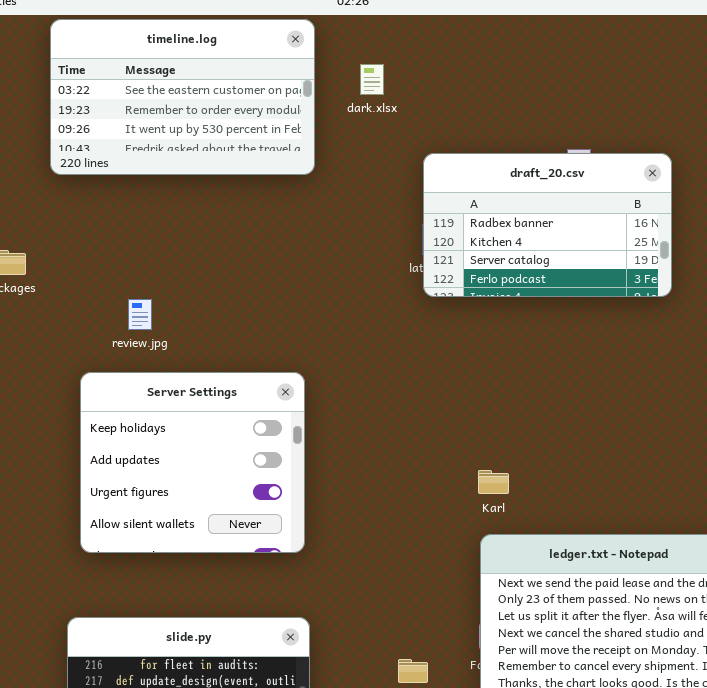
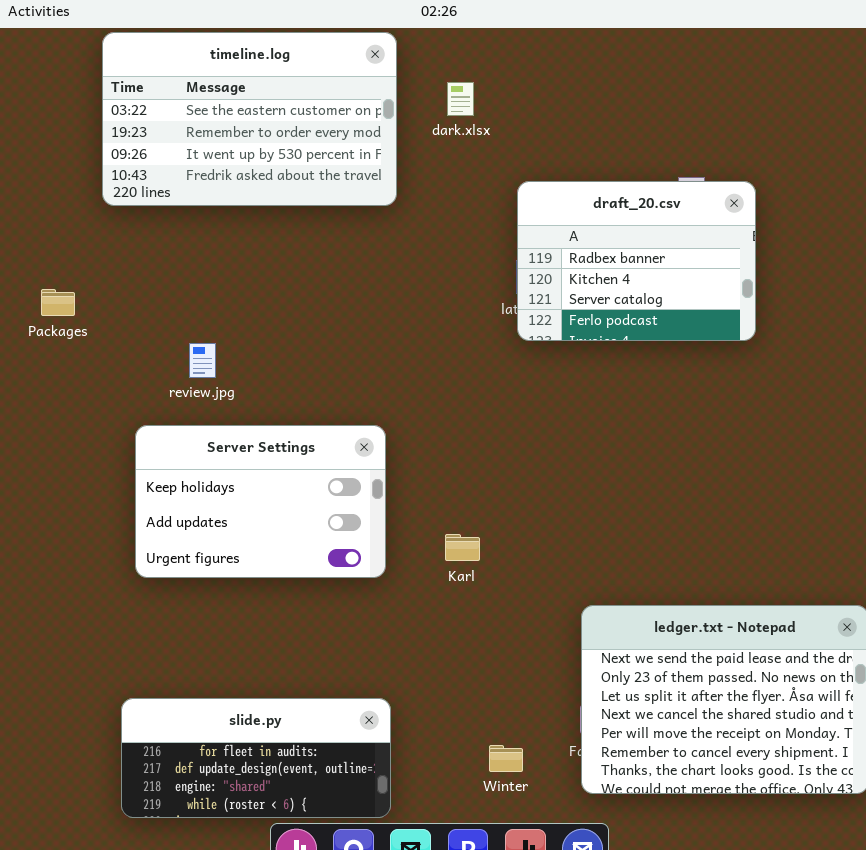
draft_20.csv: [423,153,672,297] -> [517,181,756,341], resized
Server Settings: [80,372,305,553] -> [135,425,386,578], resized
Karl: [478,470,509,494] -> [445,534,480,561], moved

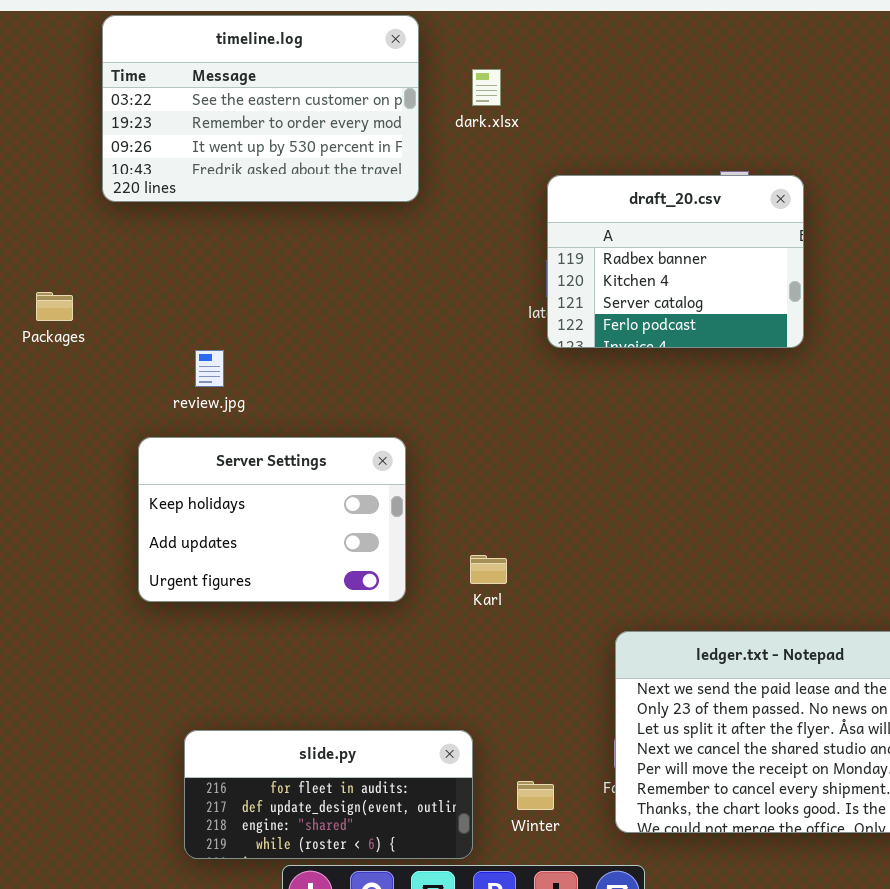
slide.py: [121,698,391,818] -> [184,730,473,859], moved

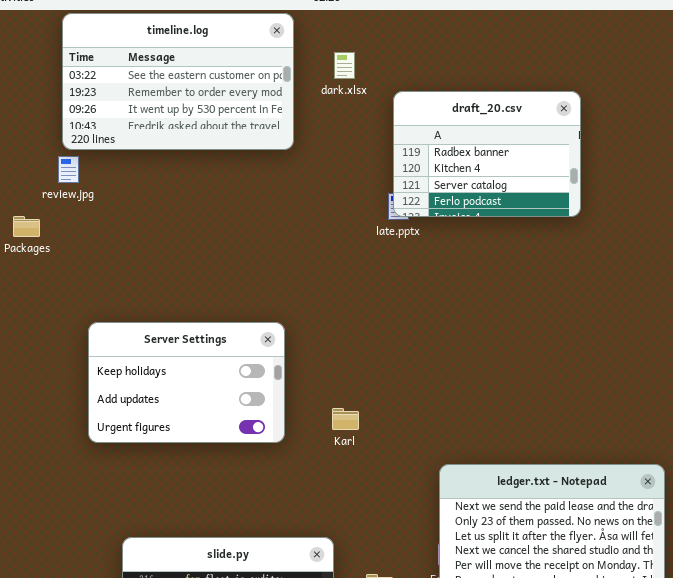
draft_20.csv: [547,175,804,348] -> [393,91,581,217], moved
review.jpg: [195,350,224,387] -> [58,156,79,183], moved

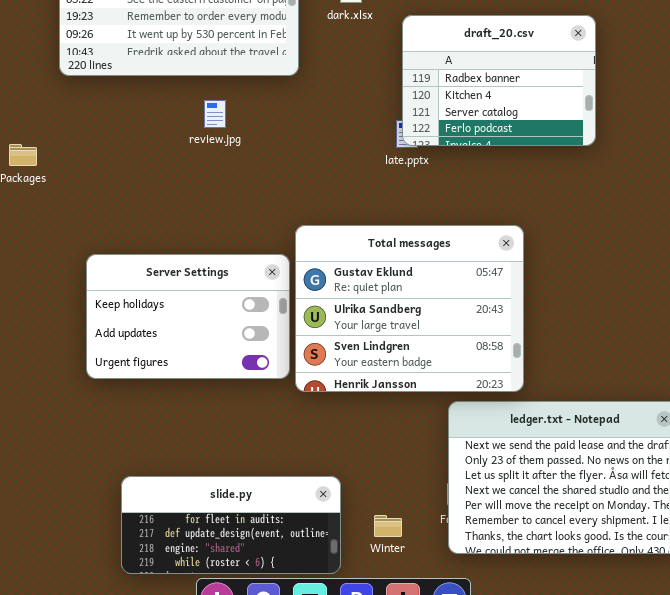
review.jpg: [58,156,79,183] -> [204,100,226,128], moved
Total messages: none -> [295,225,524,392], opened

